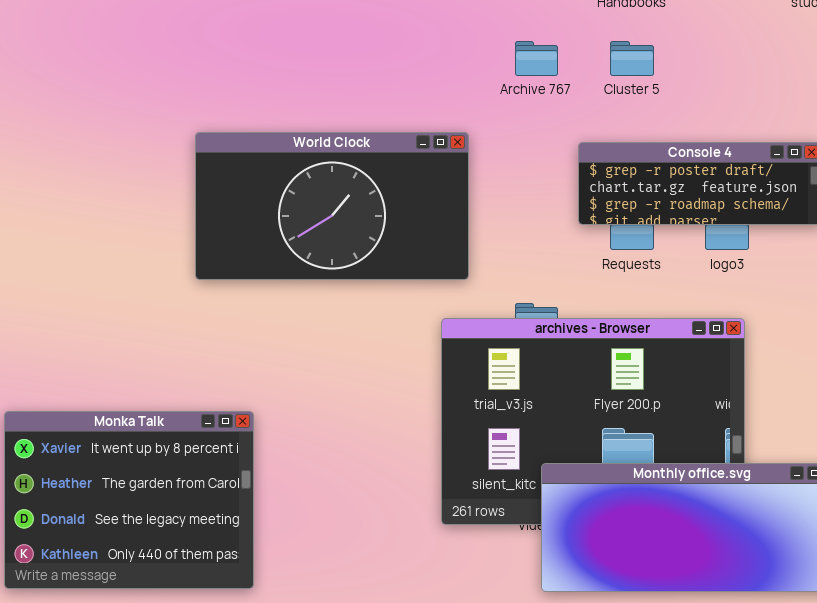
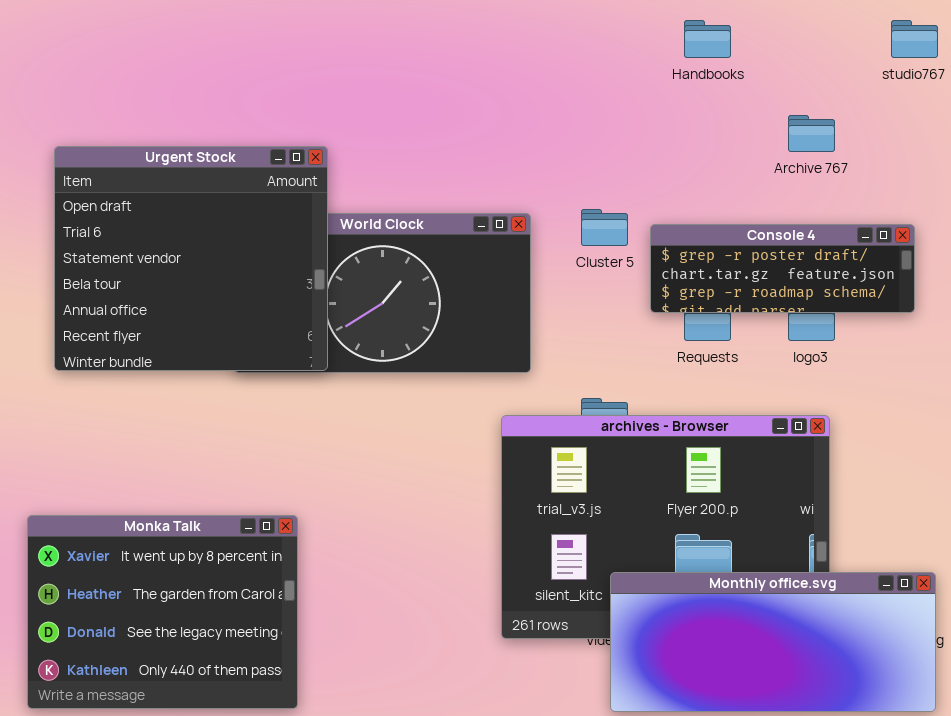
Archive 767: [515,41,558,76] -> [788,115,835,152], moved
Cluster 5: [610,41,654,76] -> [581,209,628,246], moved
Urgent Stock: none -> [54,146,328,371], opened

